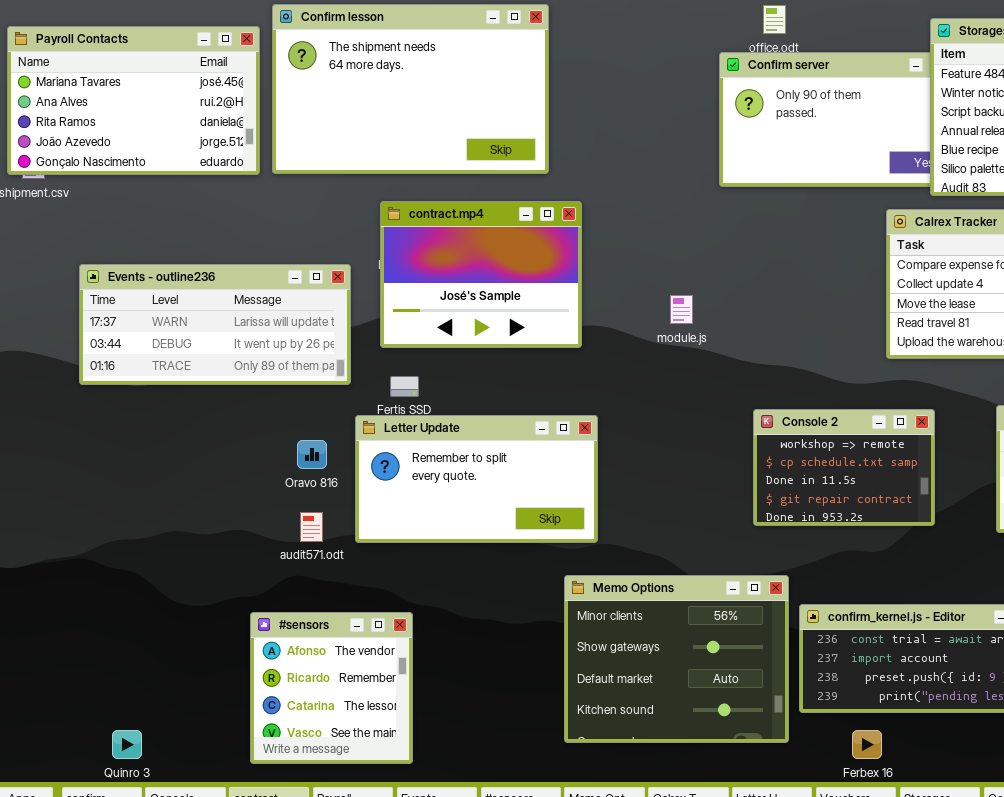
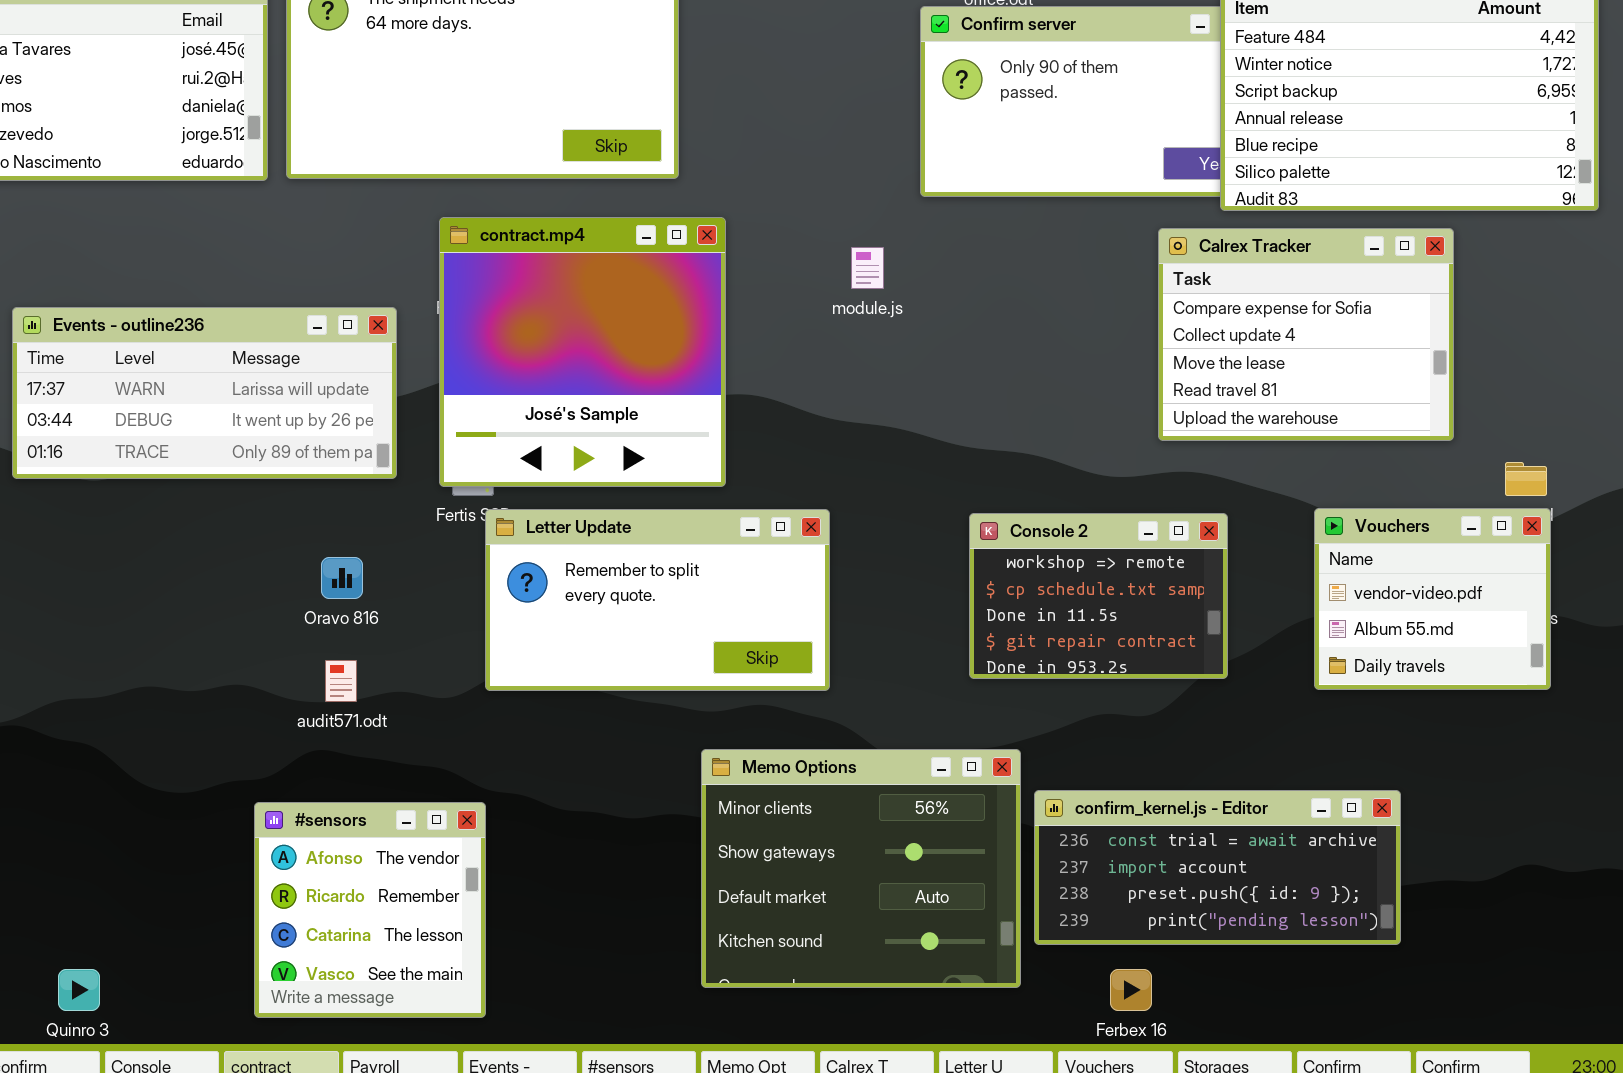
contract.mp4: [380,201,582,348] -> [439,217,726,487], resized
module.js: [670,295,693,324] -> [851,247,884,289], moved
Letter Update: [355,415,598,543] -> [485,509,830,691], moved

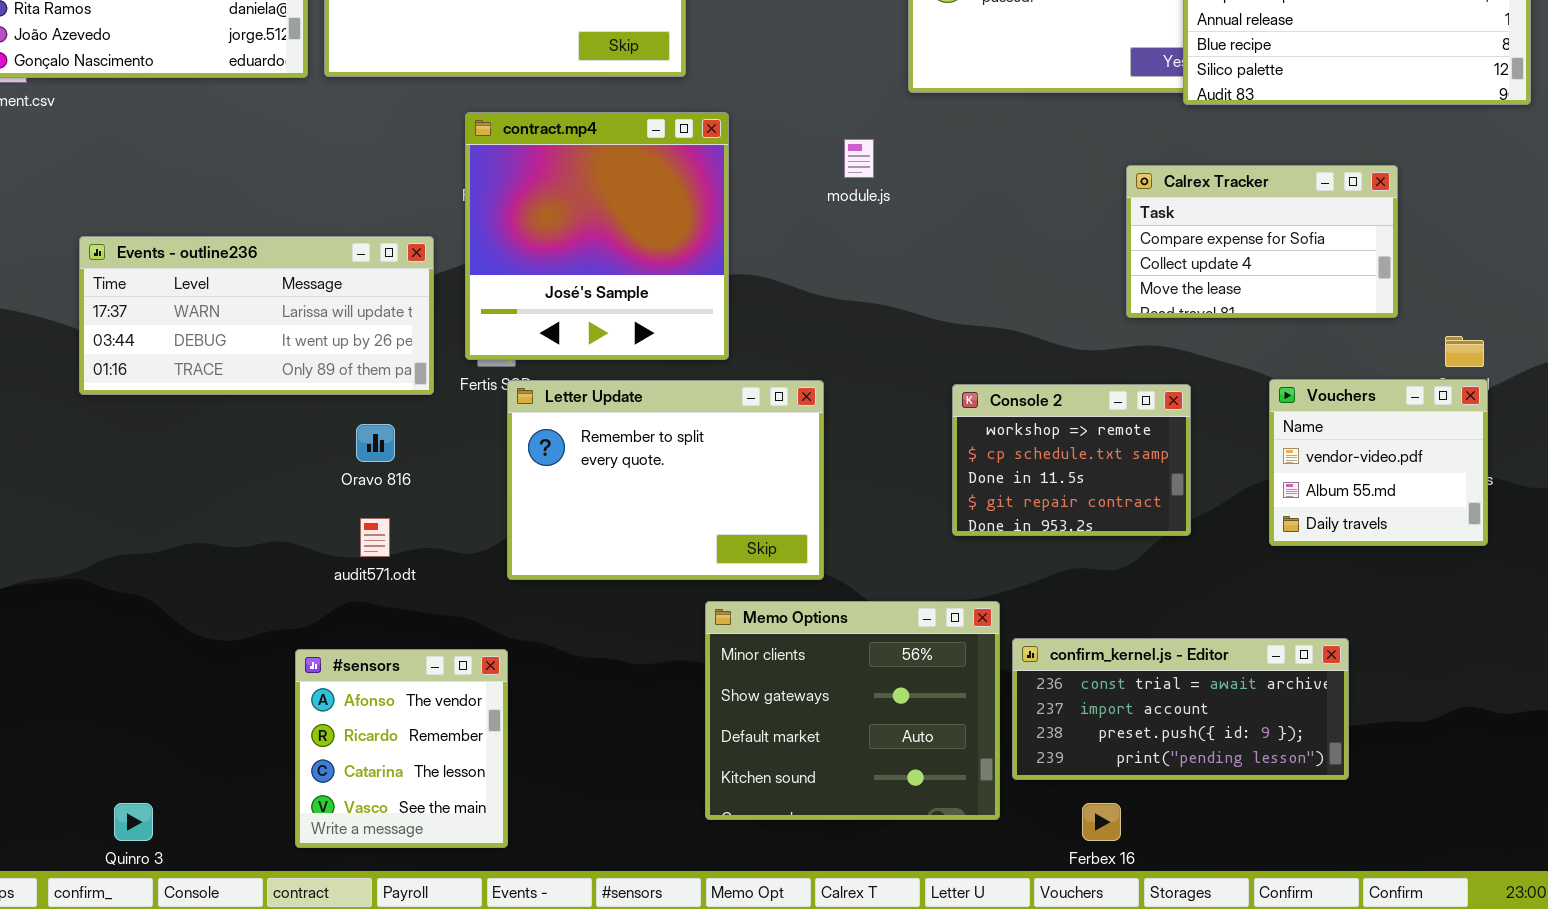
Calrex Tracker: [1158,228,1454,441] -> [1126,165,1398,318], resized
Events - outline236: [12,307,397,479] -> [79,236,434,395], moved
Letter Update: [485,509,830,691] -> [507,380,824,580], resized

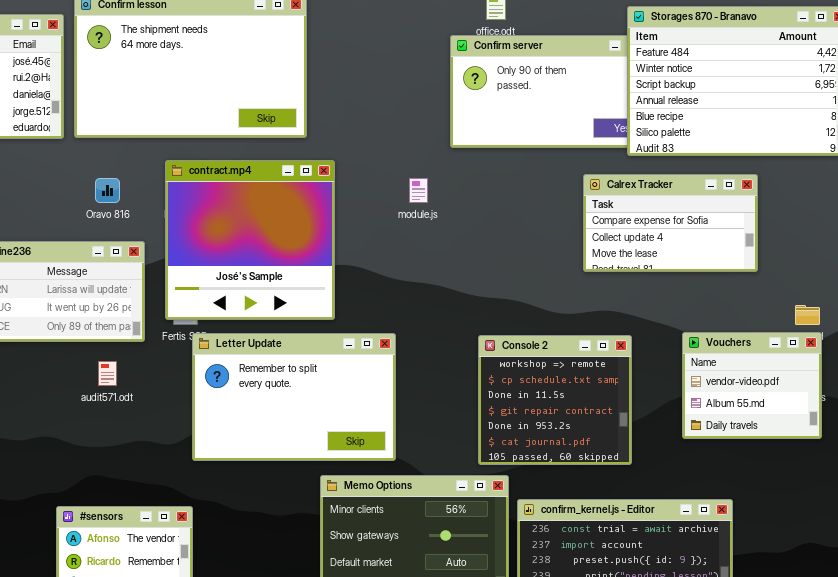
Calrex Tracker: [1126,165,1398,318] -> [583,174,758,272], moved
Console 2: [952,384,1191,536] -> [478,335,632,465], resized
Oravo 816: [356,424,395,462] -> [95,178,120,203], moved
audit571.odt: [360,518,390,557] -> [98,361,117,386], moved

